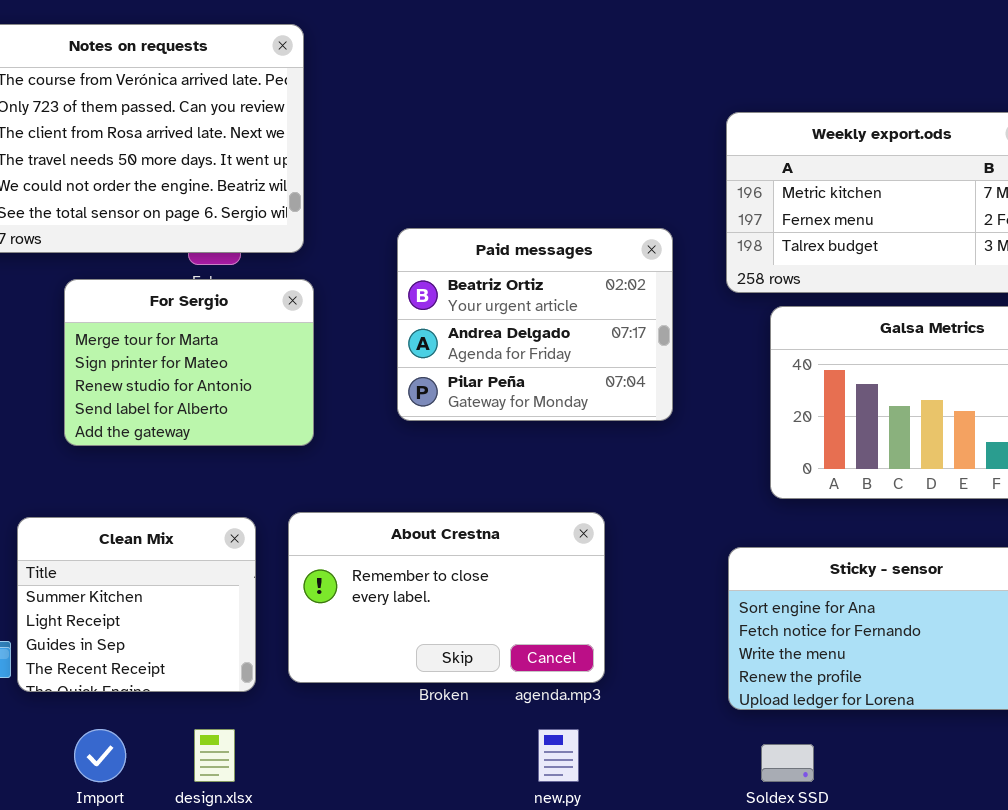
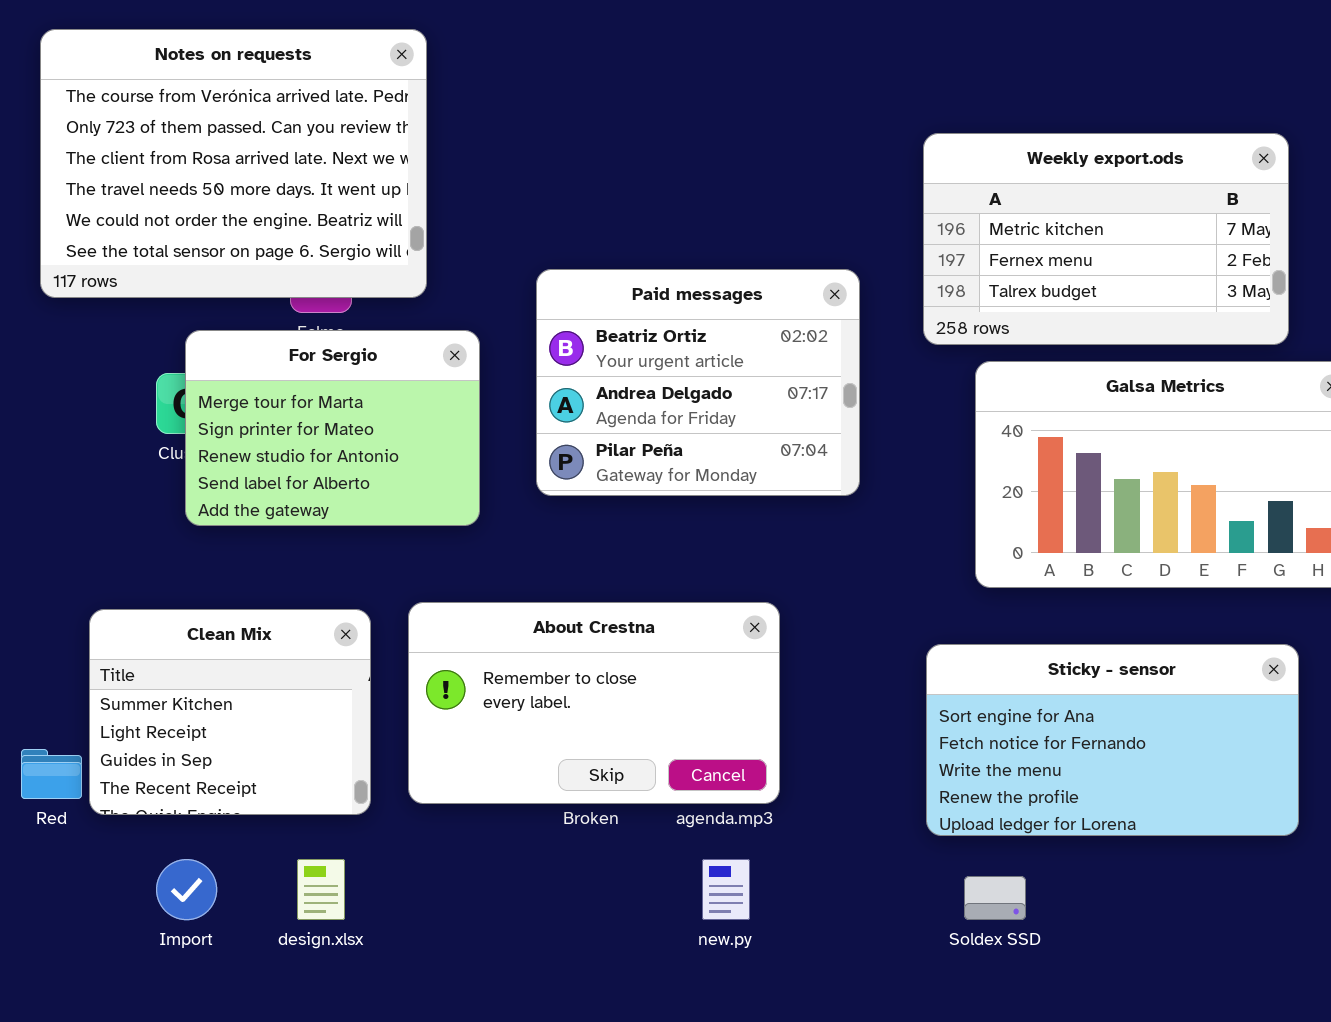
For Sergio: [64,279,314,446] -> [185,330,480,526], moved

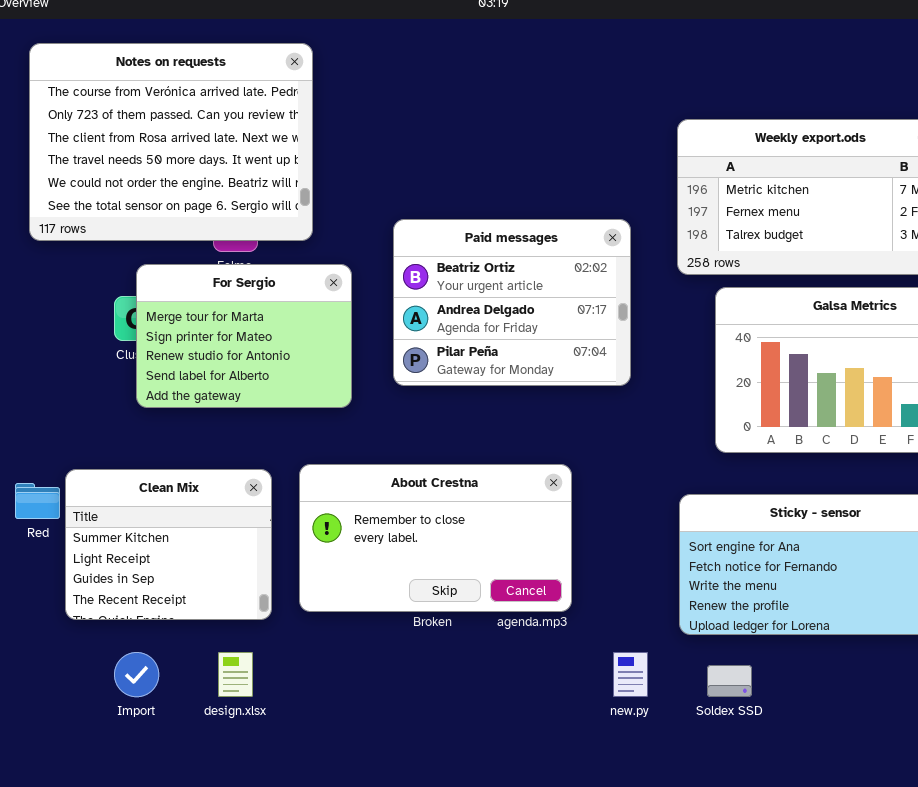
Red: [21,749,82,799] -> [15,483,60,519], moved
new.py: [702,859,750,920] -> [613,652,648,697], moved

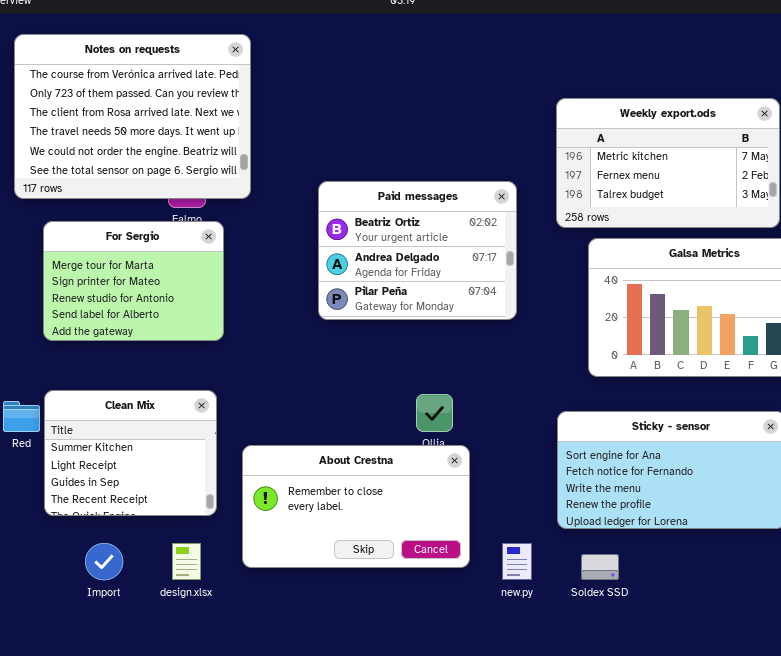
For Sergio: [136,264,352,408] -> [43,221,224,341], moved
About Crestna: [299,464,572,612] -> [242,445,470,568], moved

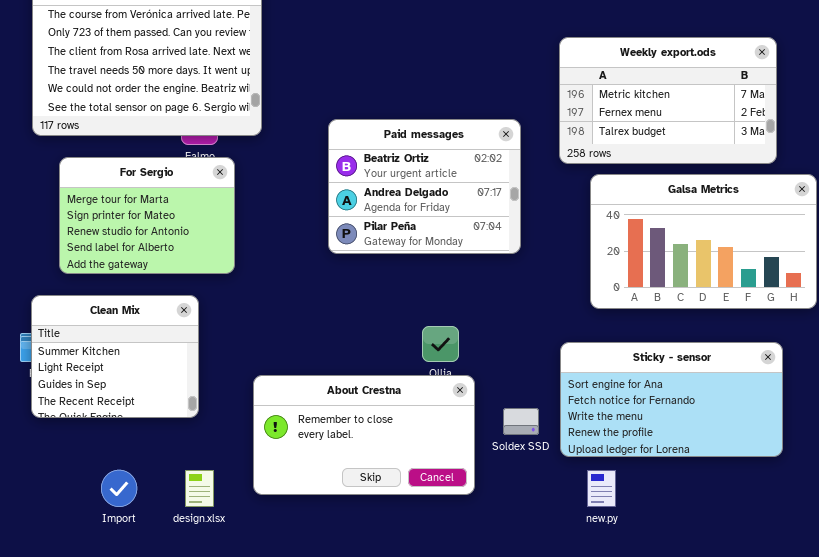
Clean Mix: [44,390,217,516] -> [31,295,199,418], moved
new.py: [502,543,532,580] -> [587,470,616,507], moved
Soldex SSD: [581,554,619,580] -> [503,408,539,435], moved

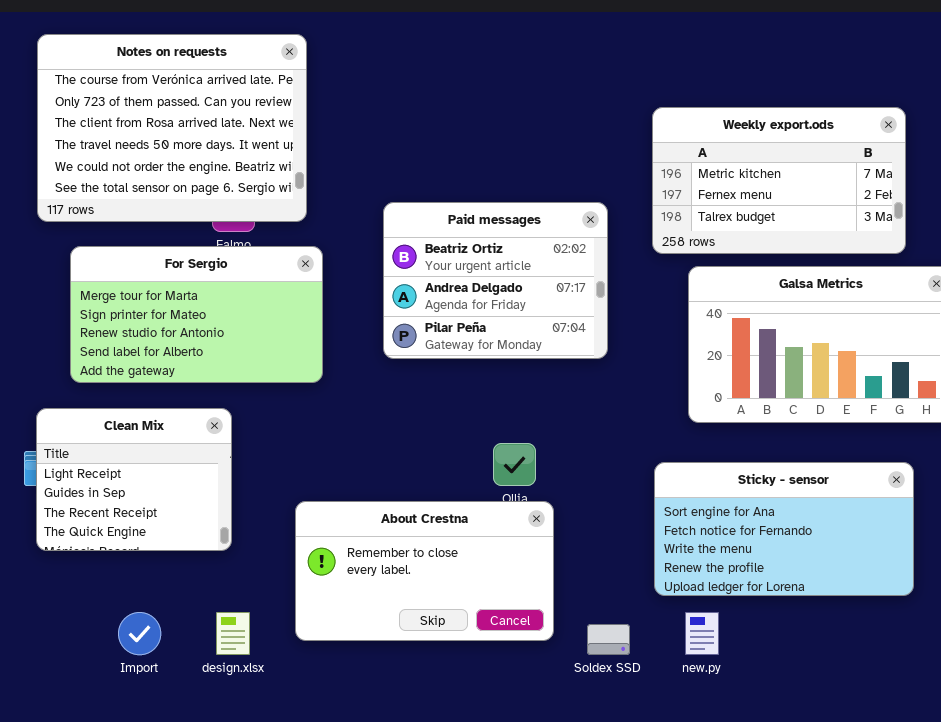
For Sergio: [59,157,235,274] -> [70,246,323,383], resized
Clean Mix: [31,295,199,418] -> [36,408,232,551], scrolled down 1 row
Soldex SSD: [503,408,539,435] -> [587,624,630,655], moved

